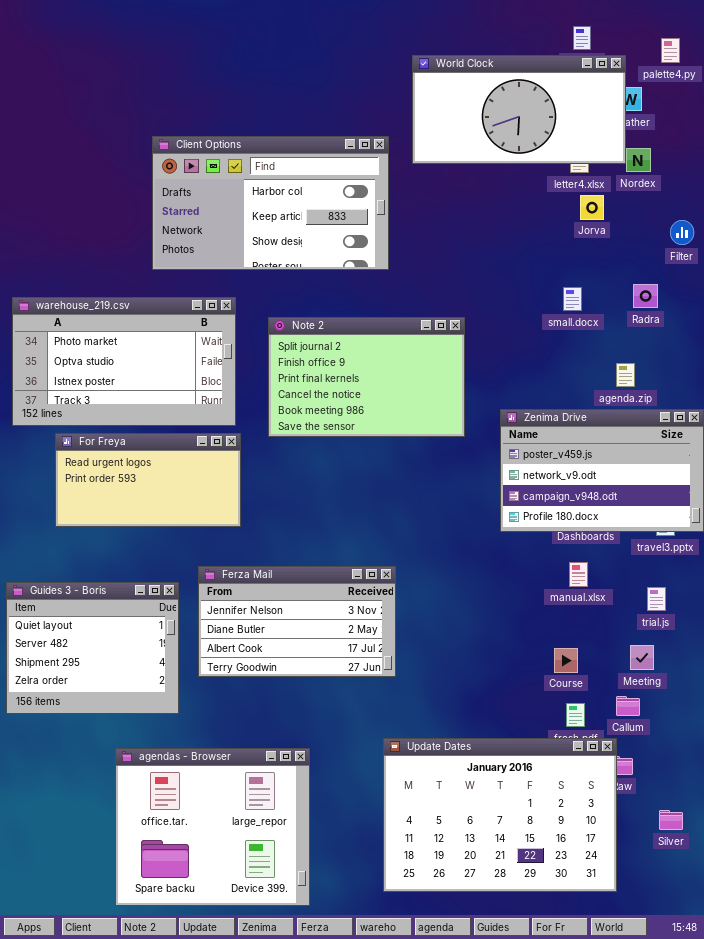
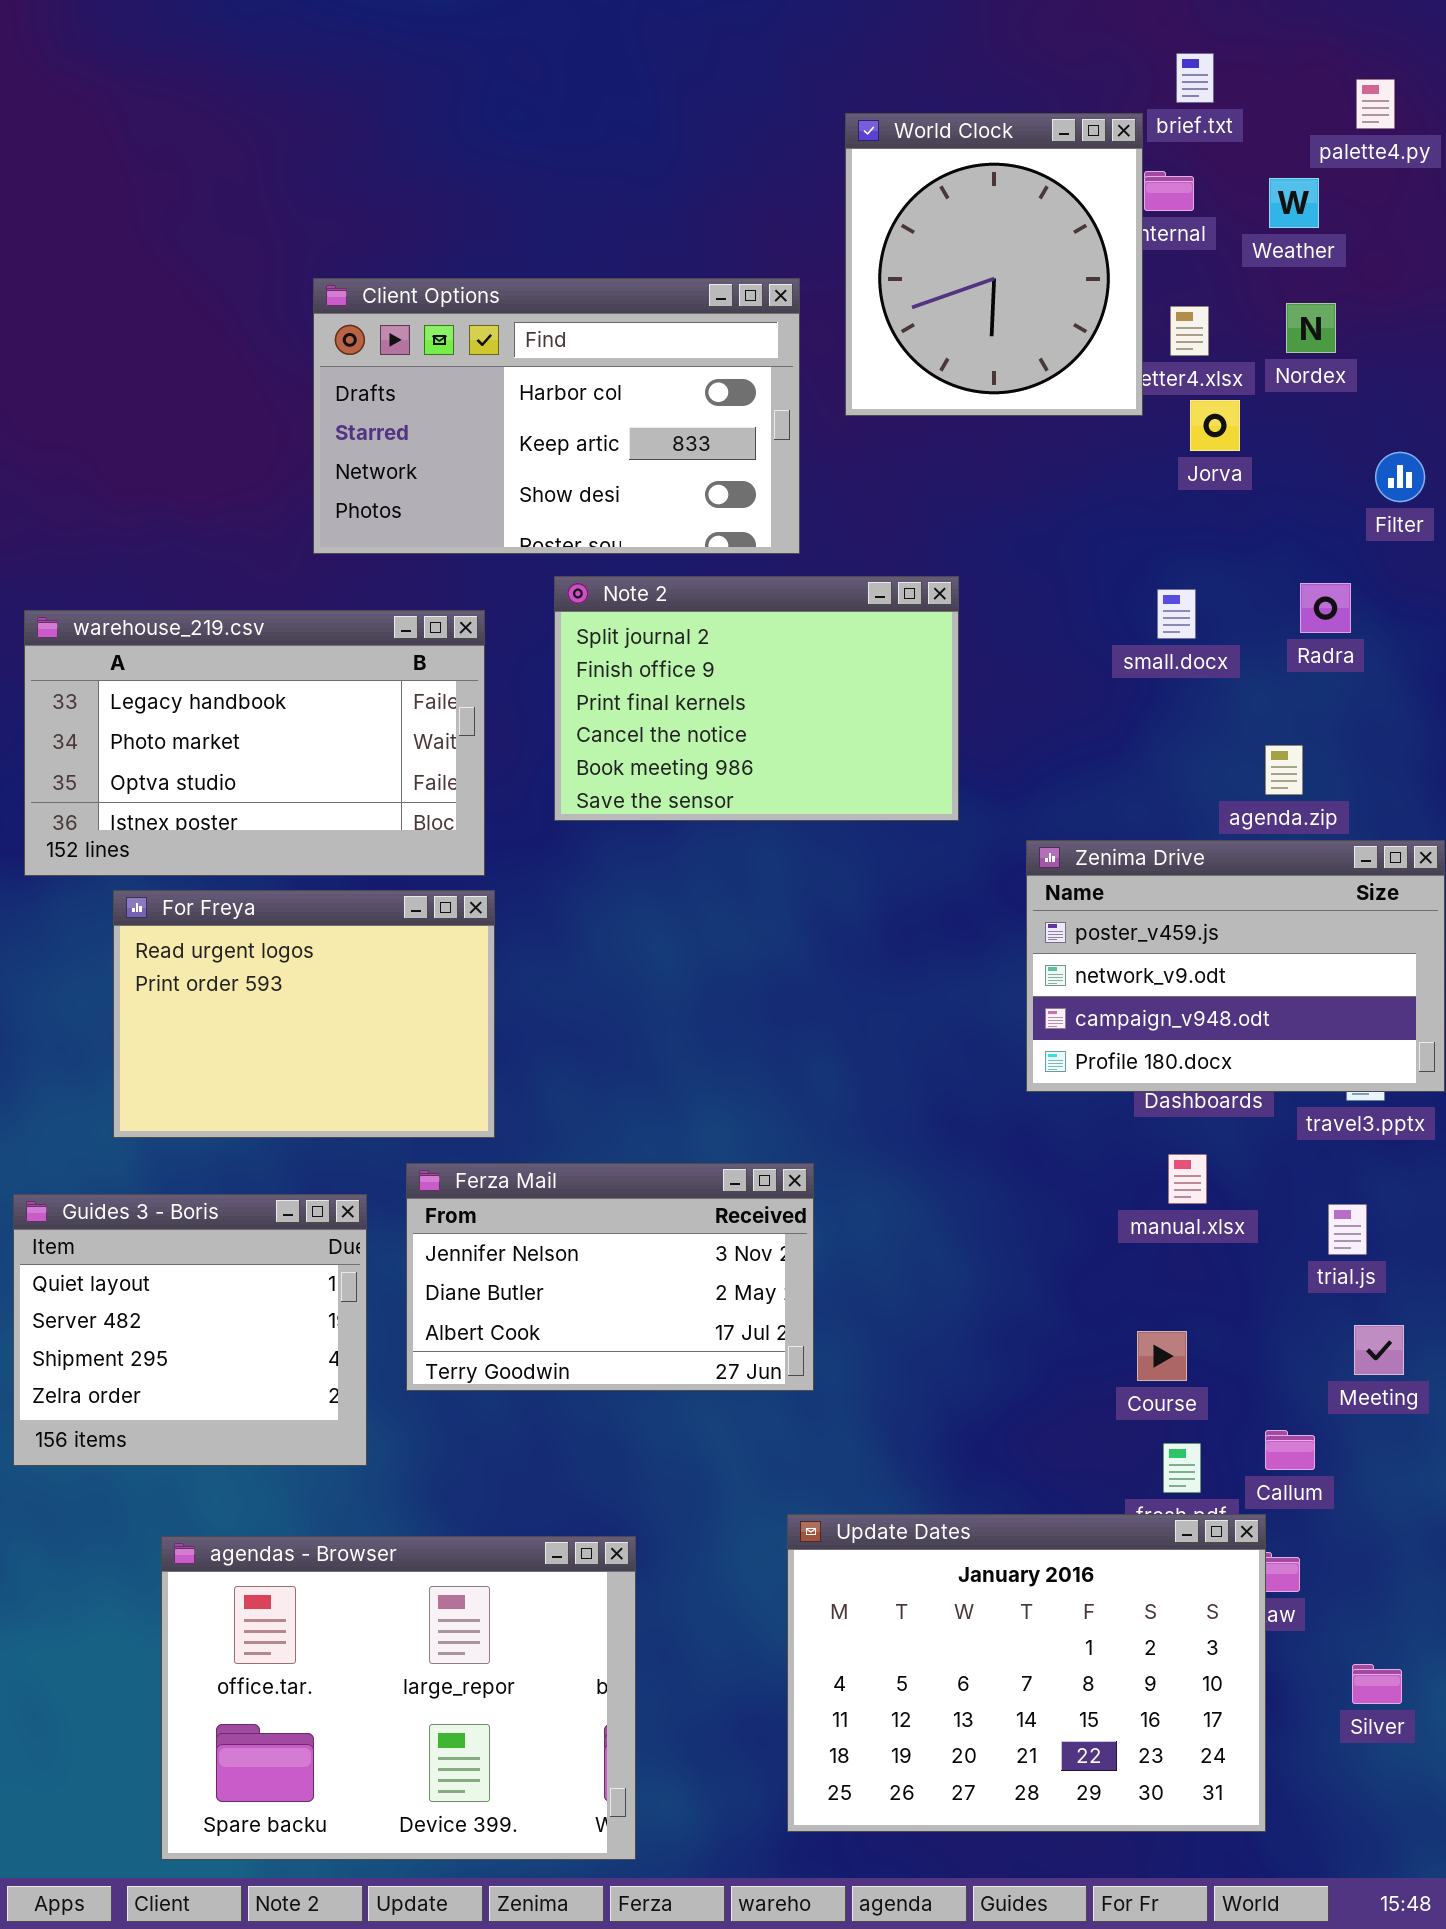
World Clock: [412,55,626,164] -> [845,113,1143,416], resized
warehouse_219.csv: [12,297,236,426] -> [24,610,485,876], scrolled up 1 row
Note 2: [268,317,465,437] -> [554,576,959,821], moved
For Freya: [55,433,241,527] -> [113,890,495,1138], resized
Meeting: [630,645,654,670] -> [1354,1325,1404,1375], moved
agendas - Browser: [115,748,310,906] -> [161,1536,636,1860], resized

